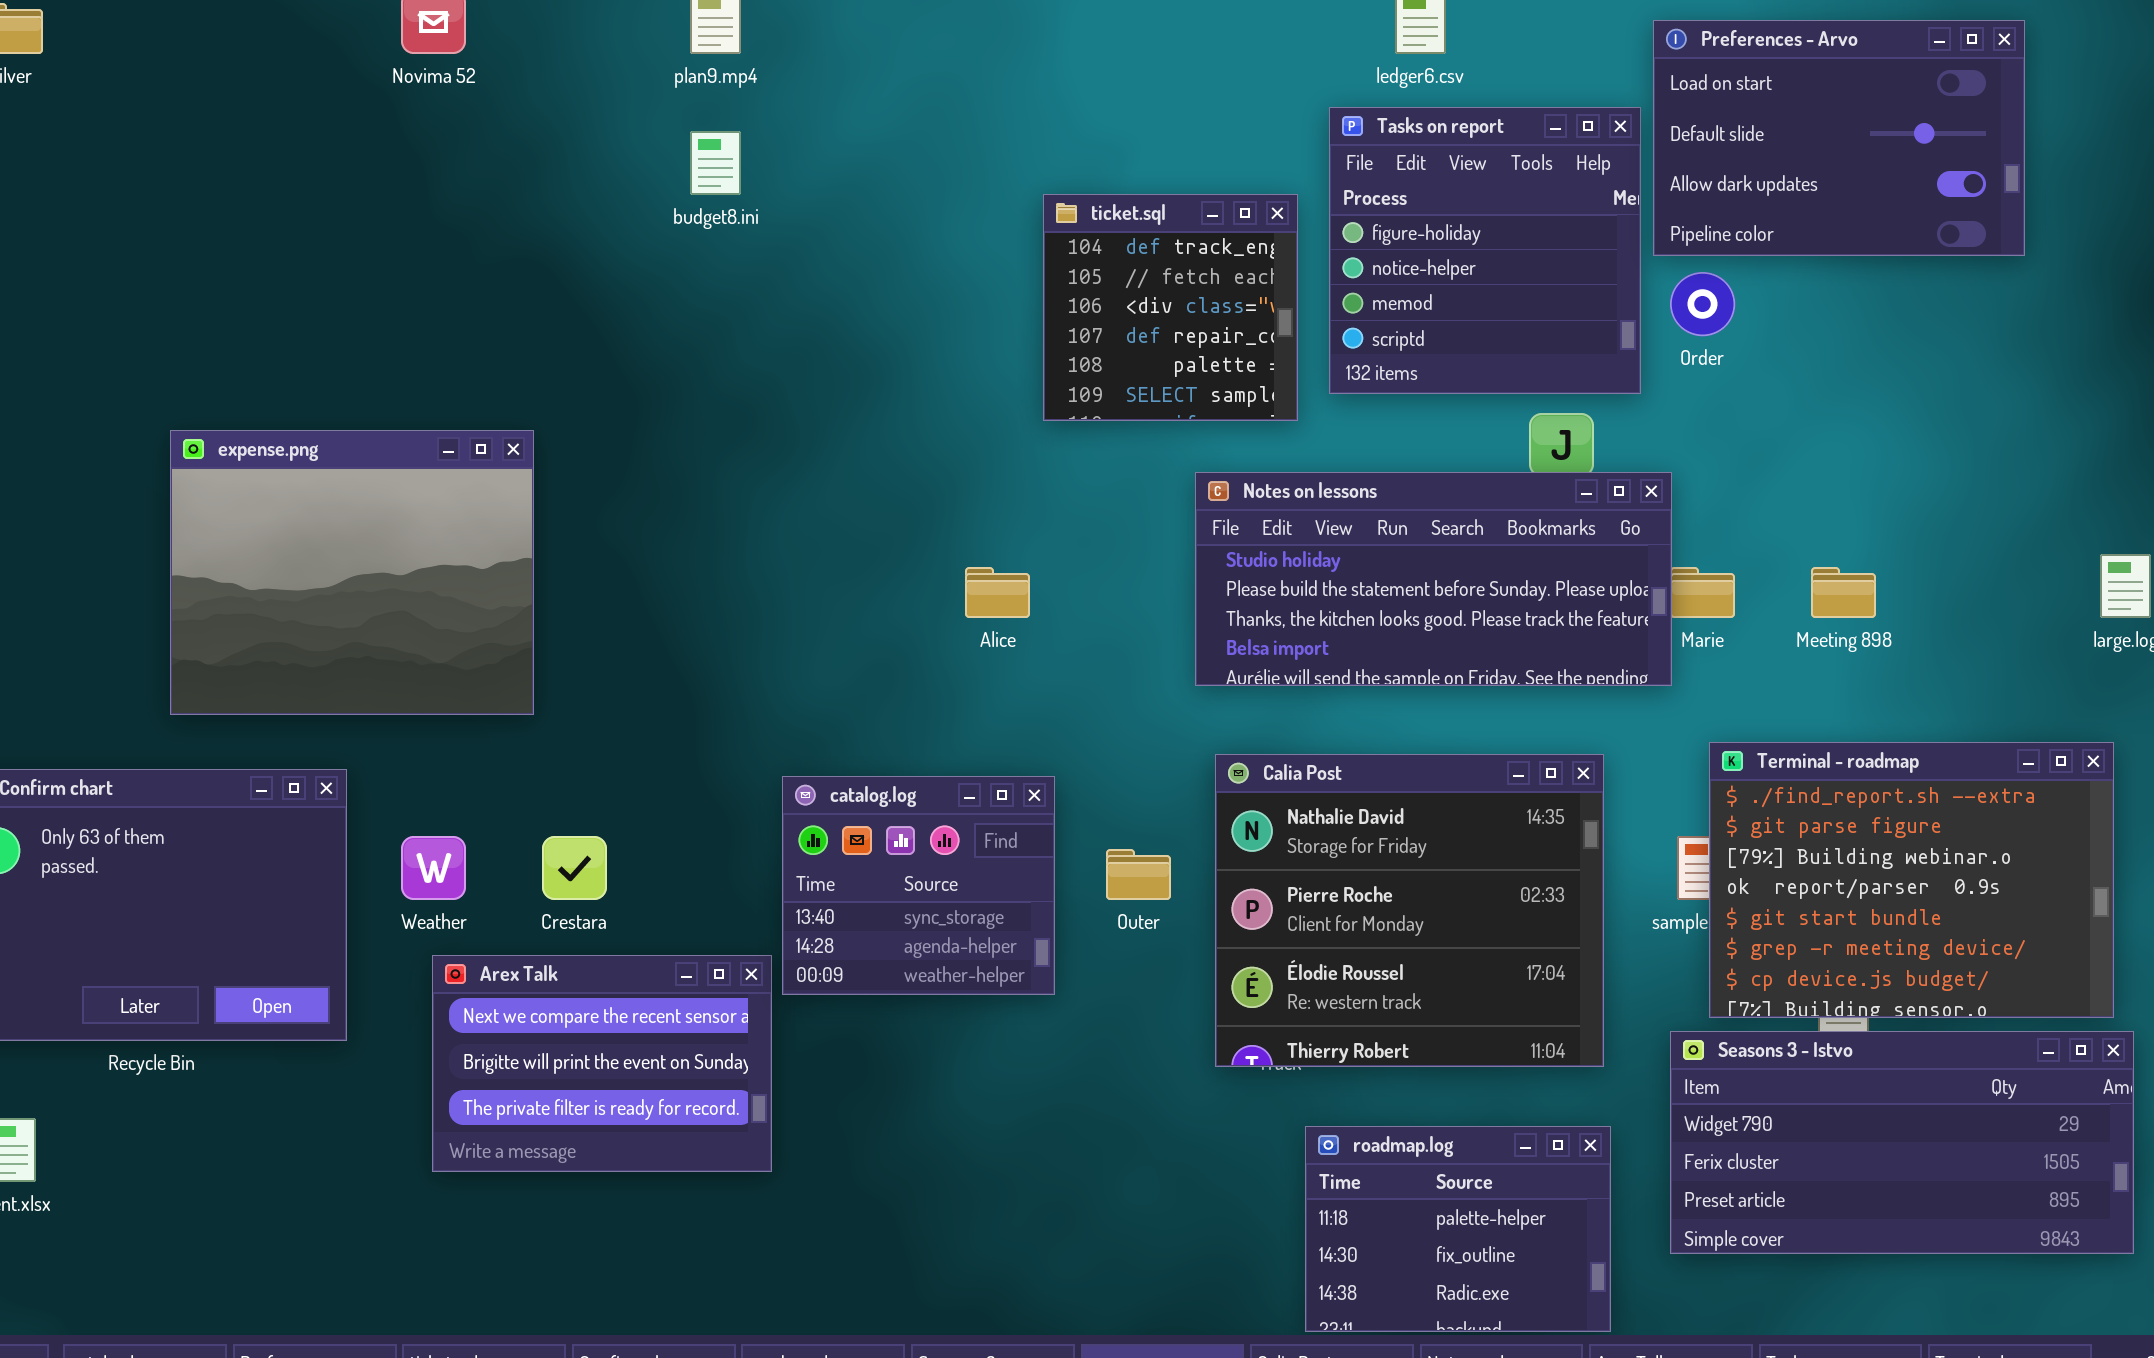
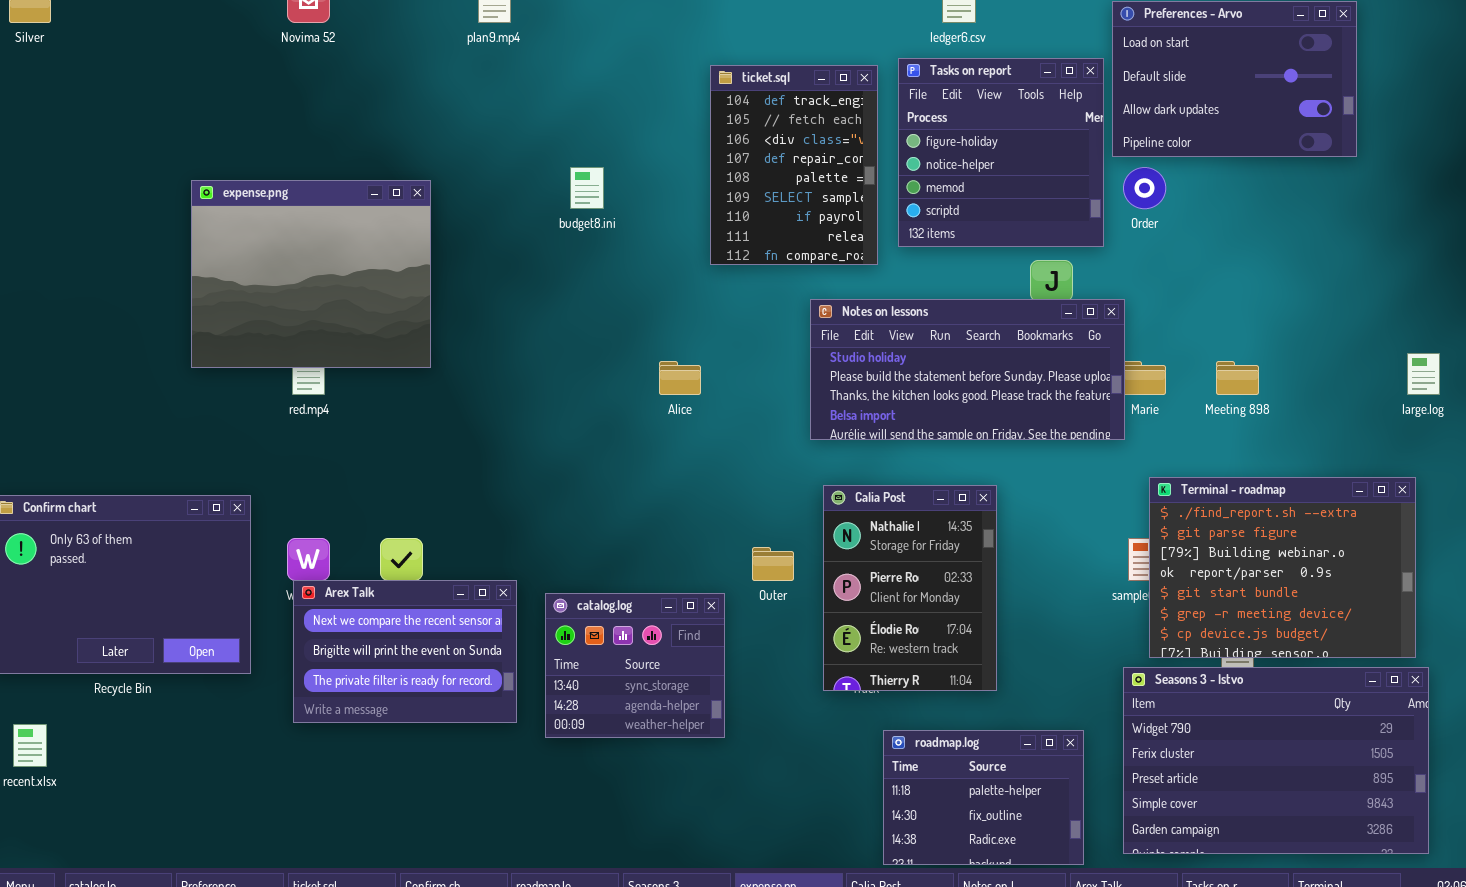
budget8.ini: [690,131,741,195] -> [570,167,604,209], moved
ticket.sql: [1043,194,1298,421] -> [710,65,878,265], resized
expense.png: [170,430,534,715] -> [191,180,431,368], moved
Calia Post: [1215,754,1604,1067] -> [823,485,997,691], resized
catalog.log: [782,776,1055,995] -> [545,593,725,738], moved
Arex Talk: [432,955,772,1172] -> [293,580,517,723], moved
Seasons 3 - Istvo: [1670,1031,2134,1254] -> [1123,667,1429,854], resized

